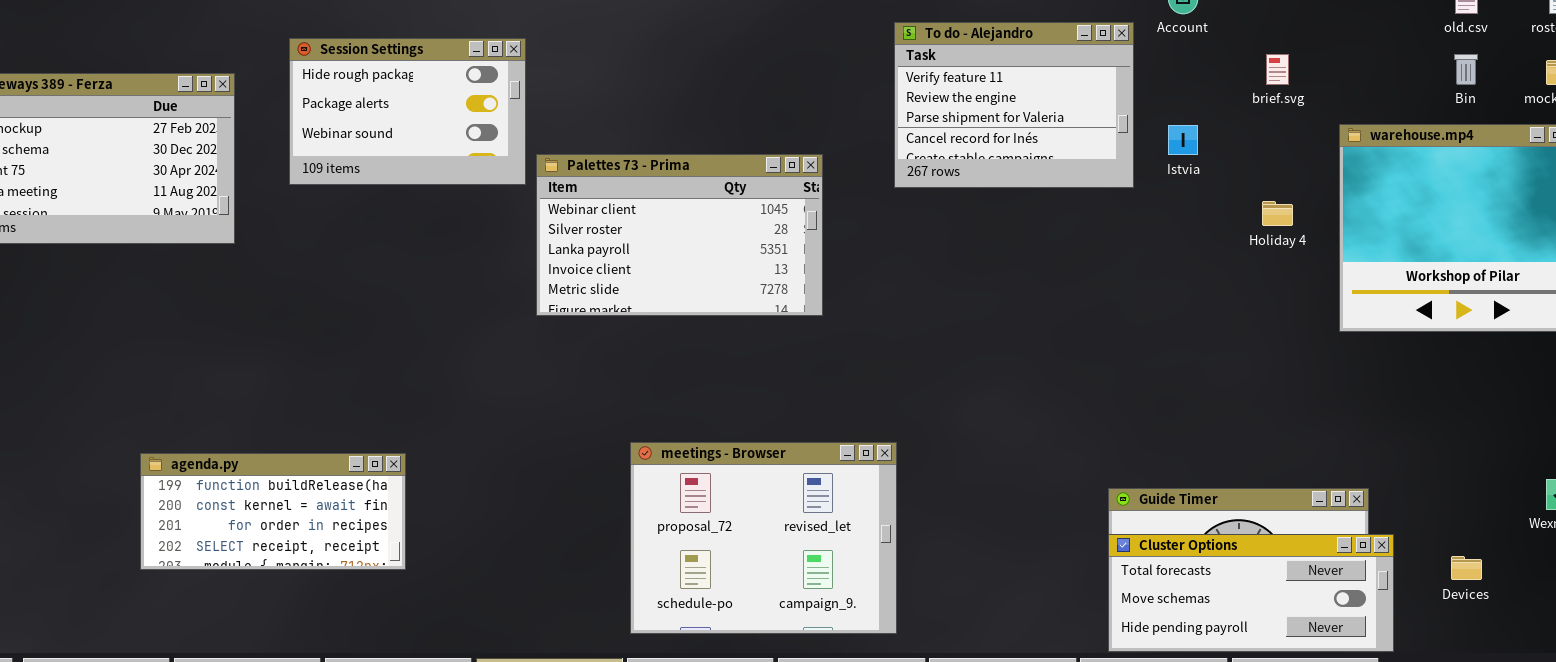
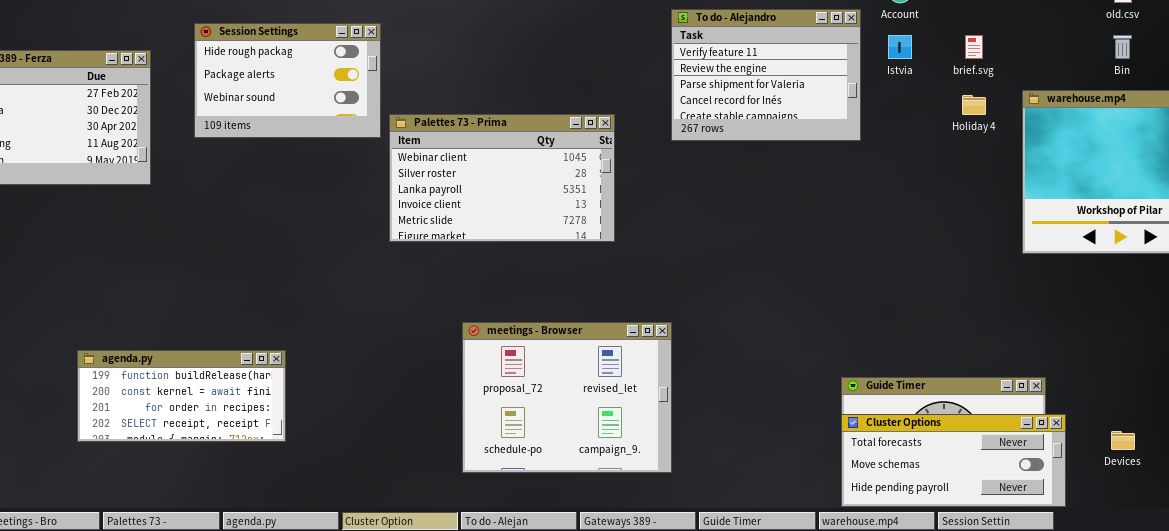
Istvia: [1168,125,1198,155] -> [888,35,912,59], moved
Holiday 4: [1262,201,1293,226] -> [962,95,986,115], moved
meetings - Browser: [630,442,897,634] -> [462,322,672,473], moved

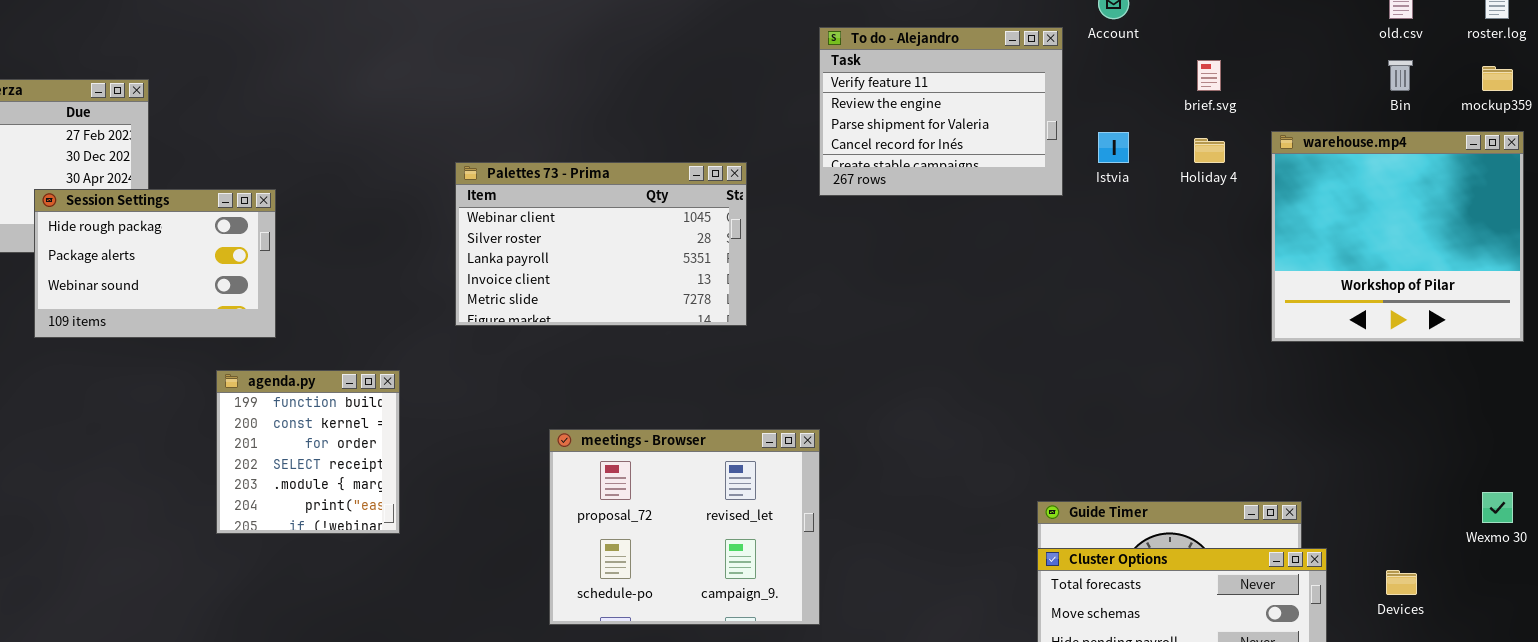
Session Settings: [194,23,381,138] -> [34,189,276,338], moved
Istvia: [888,35,912,59] -> [1098,132,1129,163], moved
agenda.py: [77,350,286,442] -> [216,370,400,534], moved, resized

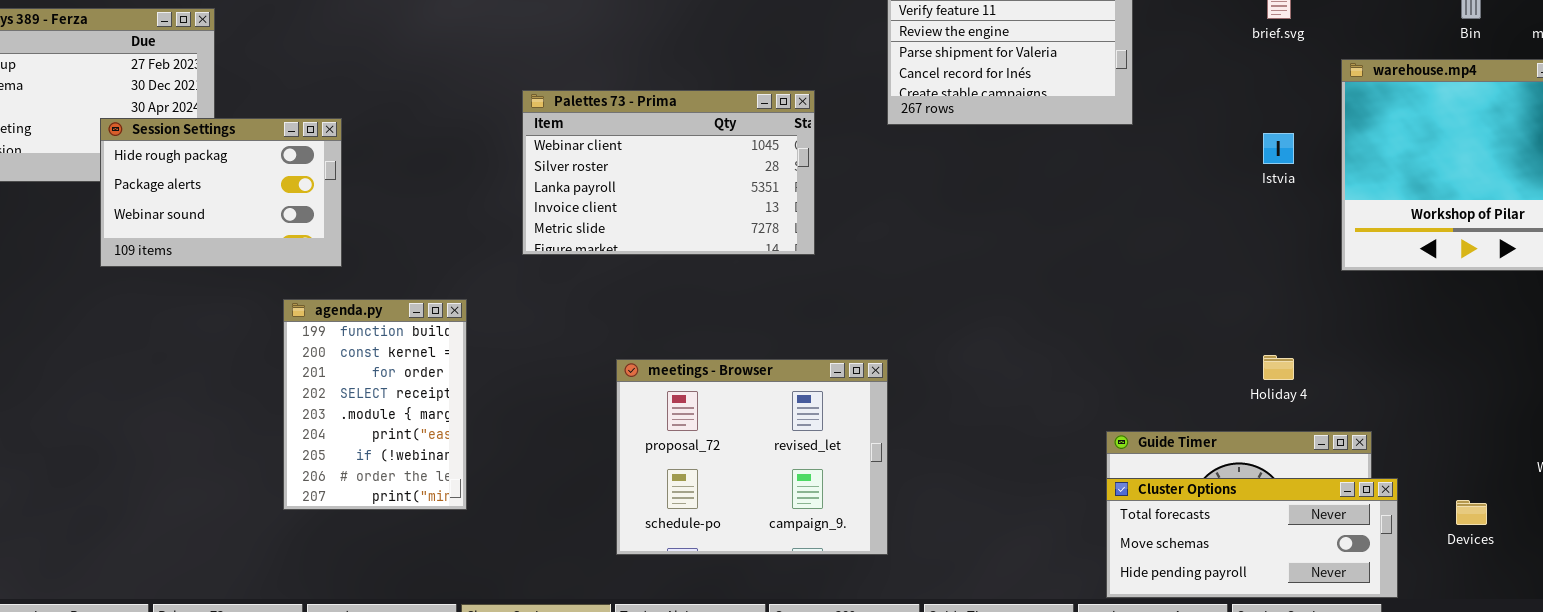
Istvia: [1098,132,1129,163] -> [1263,133,1294,164], moved
Holiday 4: [1194,138,1225,163] -> [1263,355,1294,380], moved
agenda.py: [216,370,400,534] -> [283,299,467,510], resized

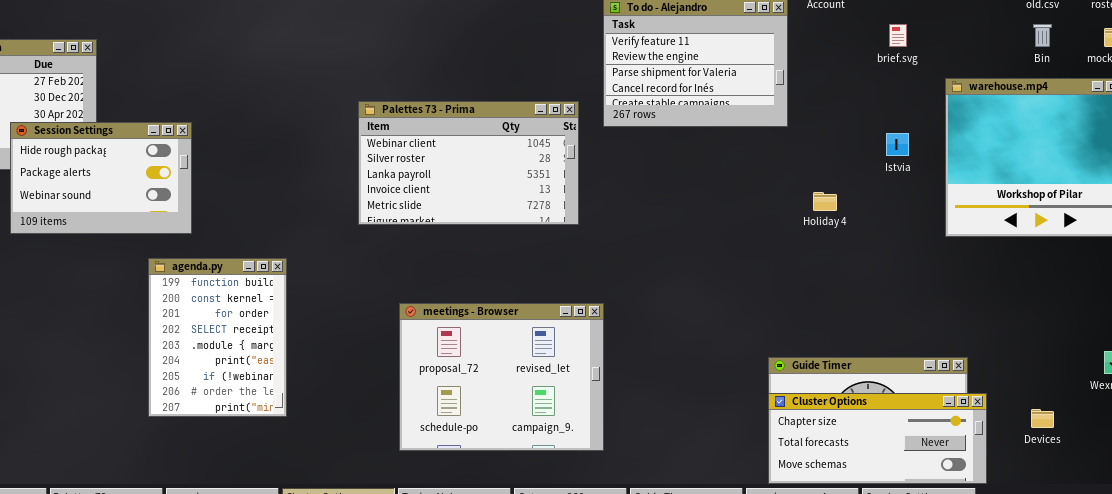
Palettes 73 - Prima: [522,90,815,255] -> [358,101,579,225], moved
Holiday 4: [1263,355,1294,380] -> [813,192,837,211], moved
Cluster Options: [1106,478,1398,598] -> [768,393,987,484], scrolled up 1 row

